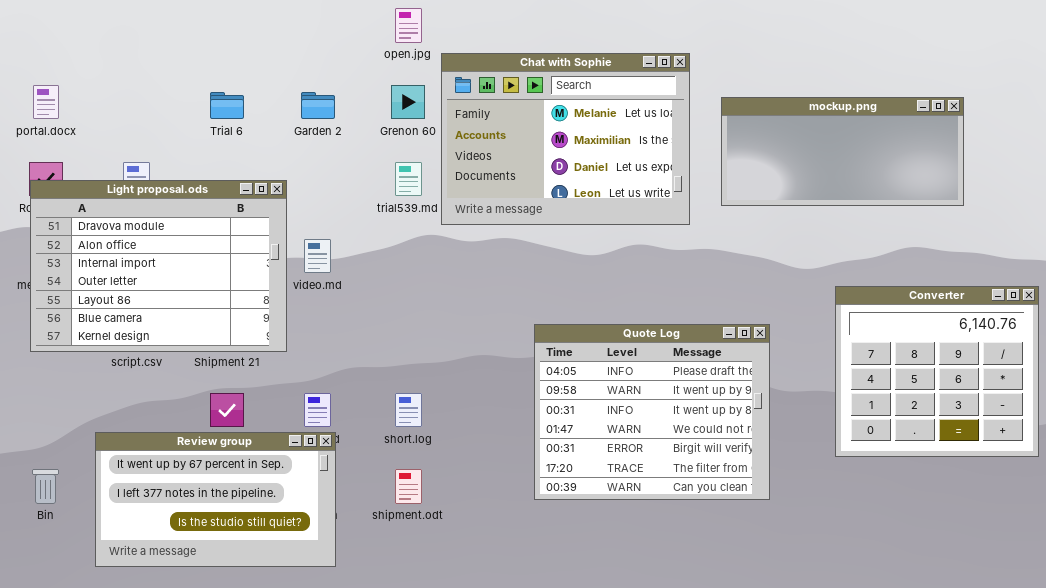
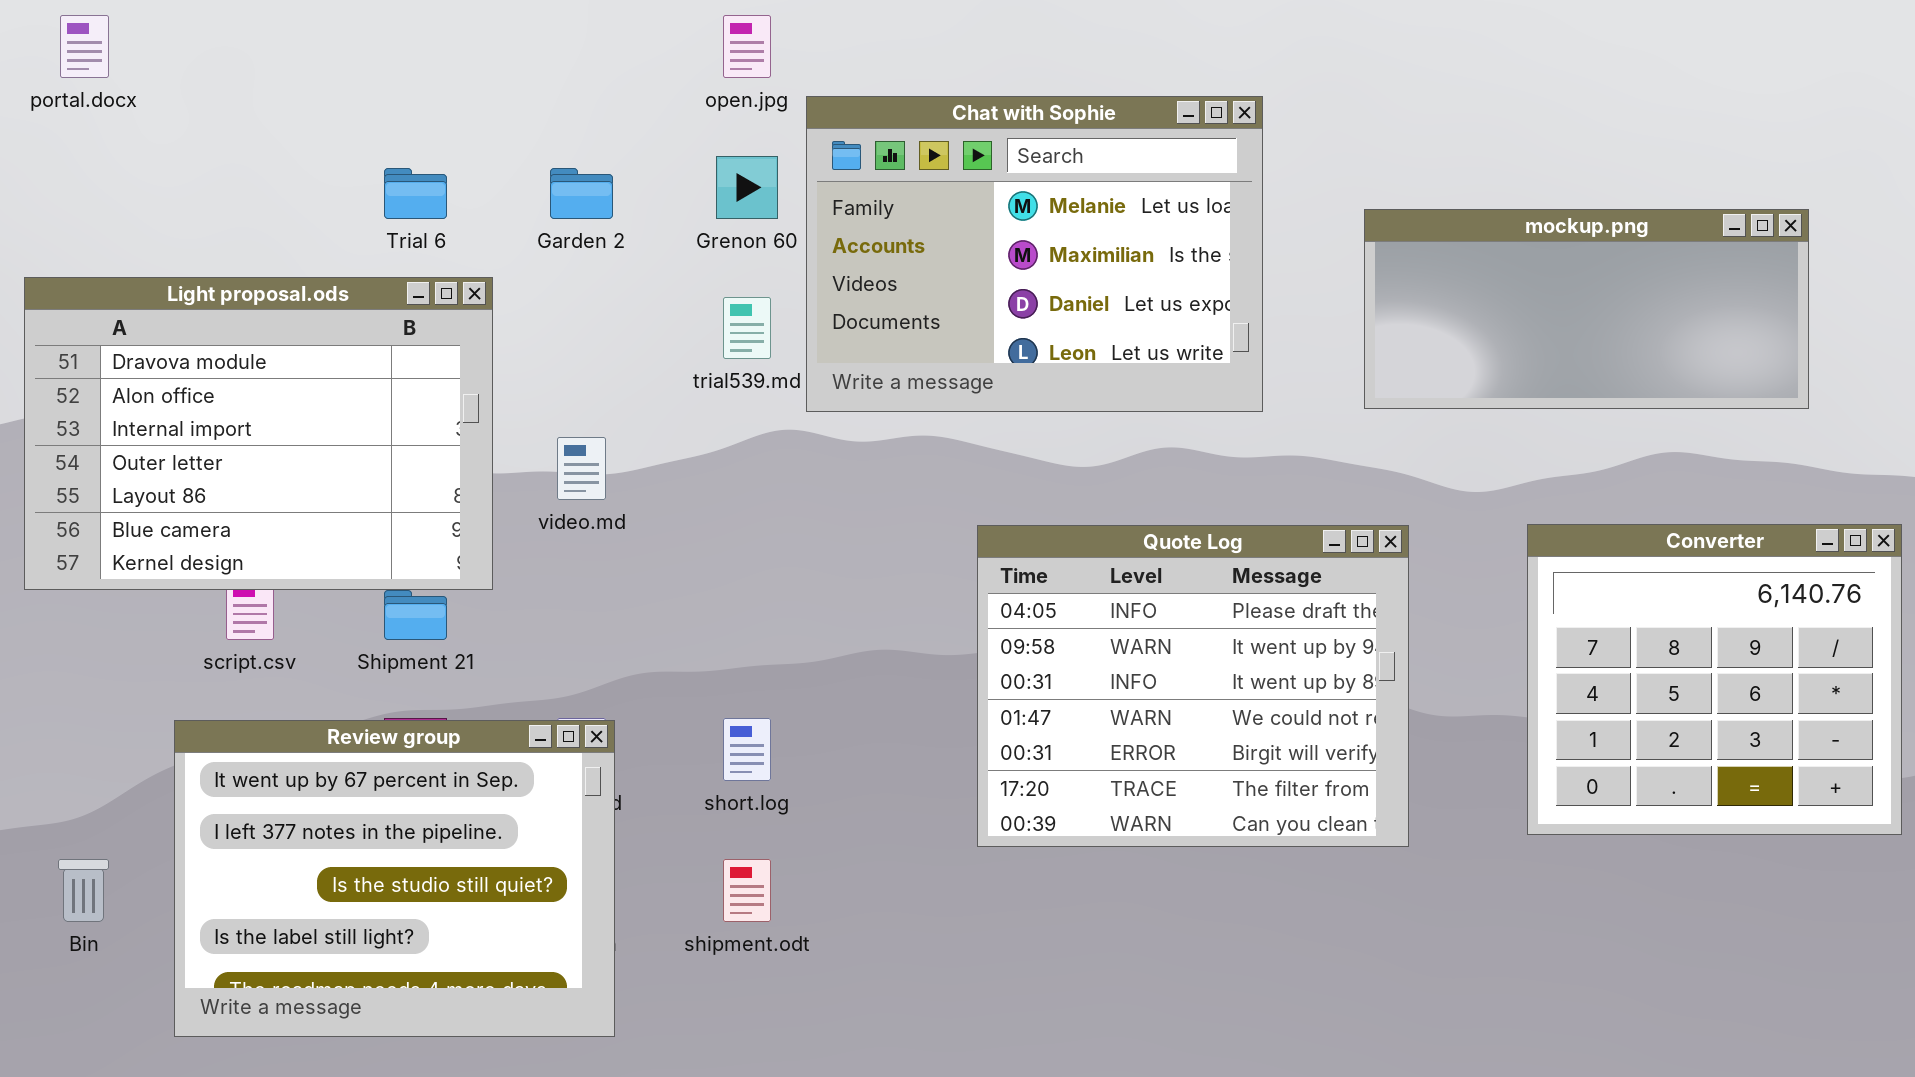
portal.docx: [33,85,59,119] -> [60,15,109,78], moved
mockup.png: [721,97,964,206] -> [1364,209,1809,409], moved
Light proposal.ods: [30,180,287,352] -> [24,277,493,590], moved
Quote Log: [534,324,770,500] -> [977,525,1409,847], moved
Review group: [95,432,336,567] -> [174,720,615,1037], resized

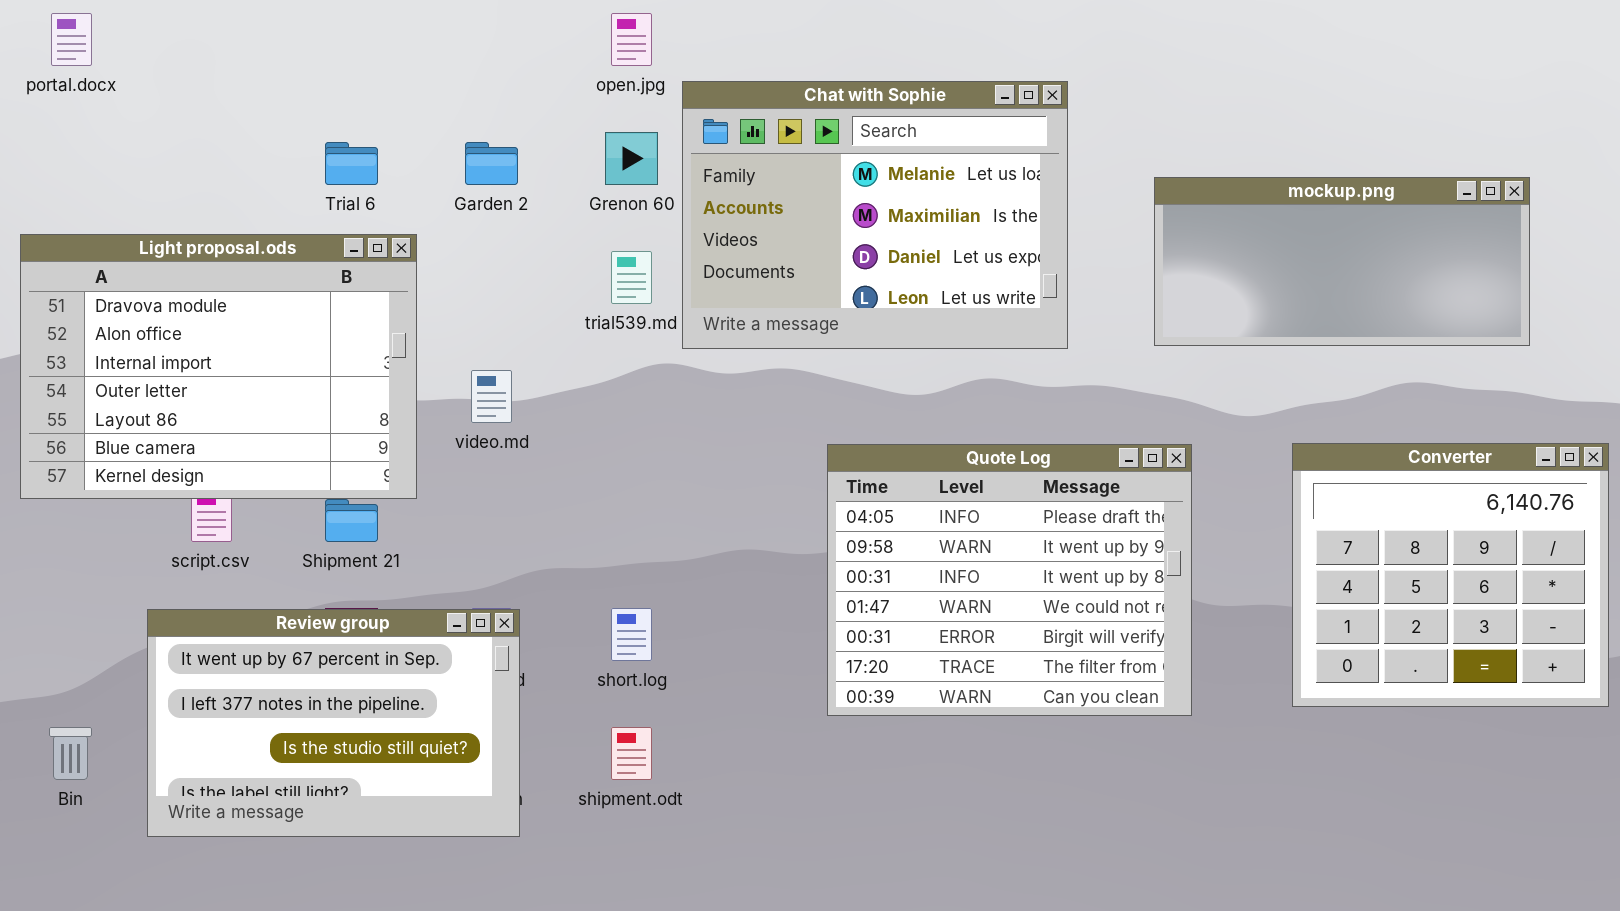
Review group: [174,720,615,1037] -> [147,609,520,837], resized

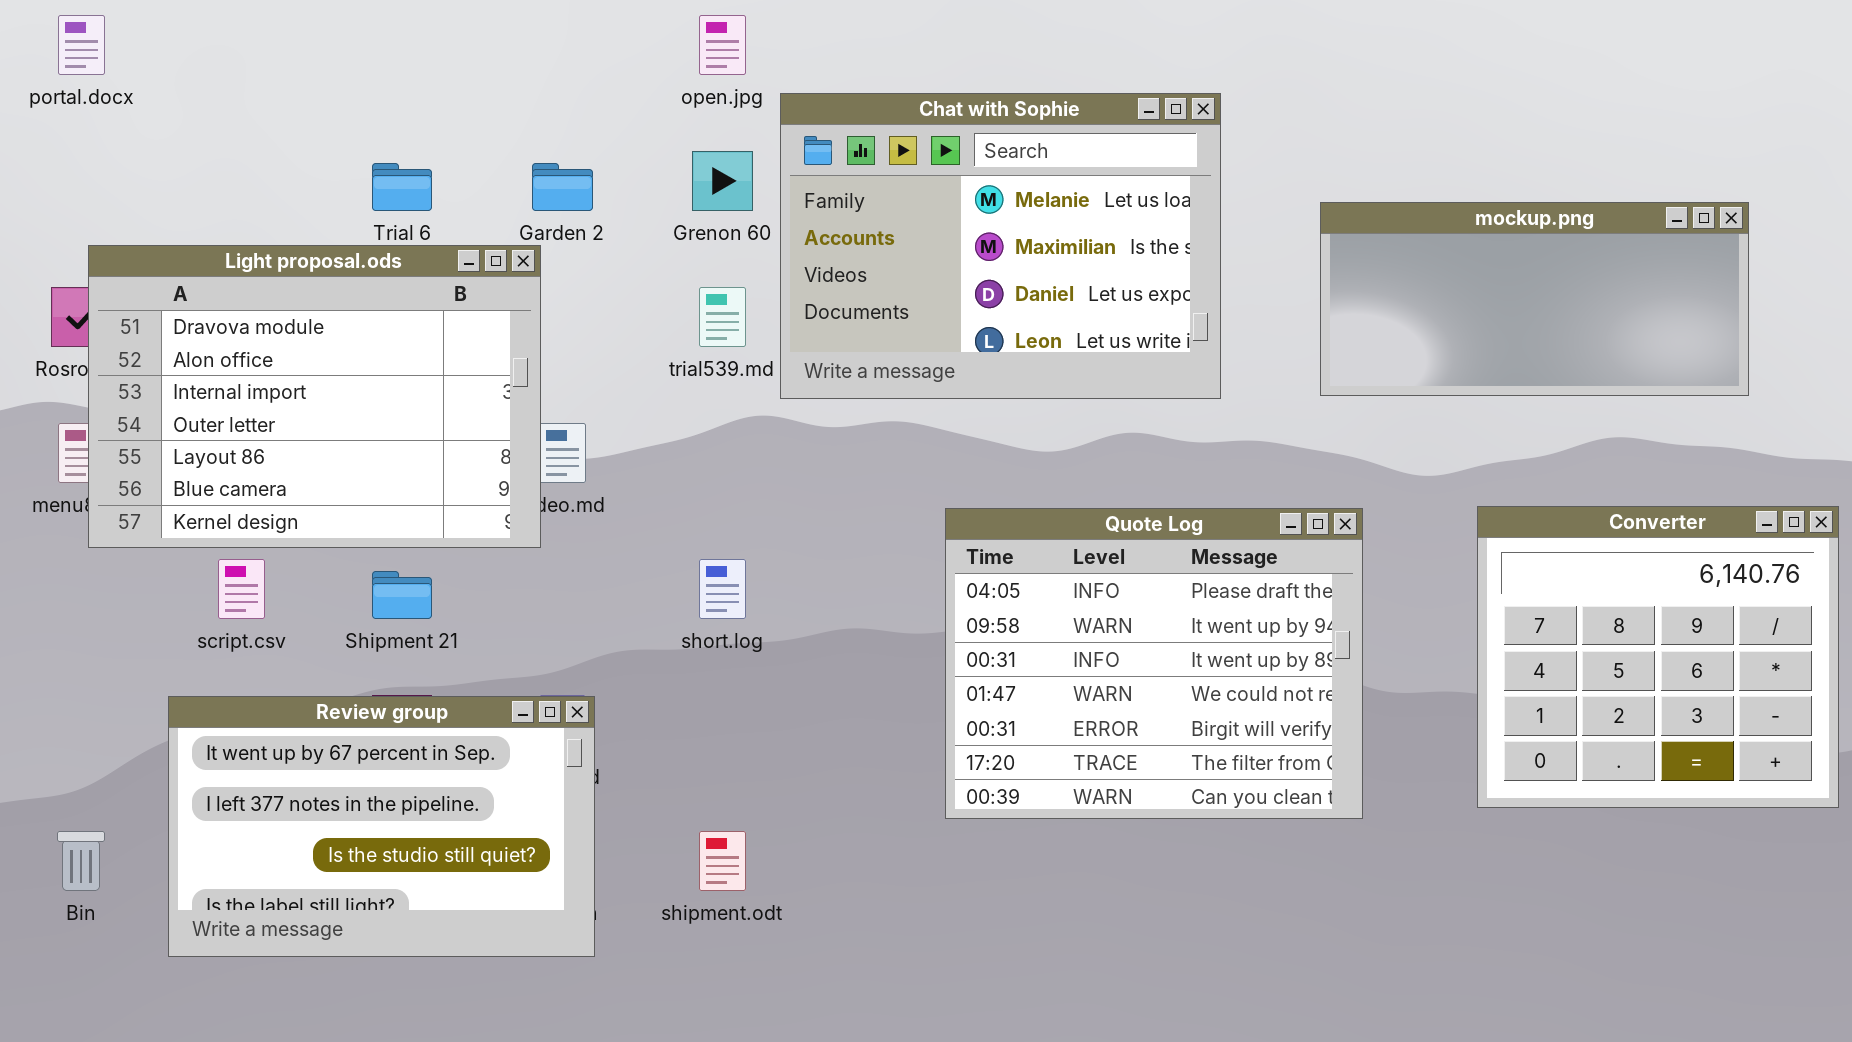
Light proposal.ods: [20,234,417,499] -> [88,245,541,548], moved
short.log: [611,608,652,661] -> [699,559,746,619], moved

